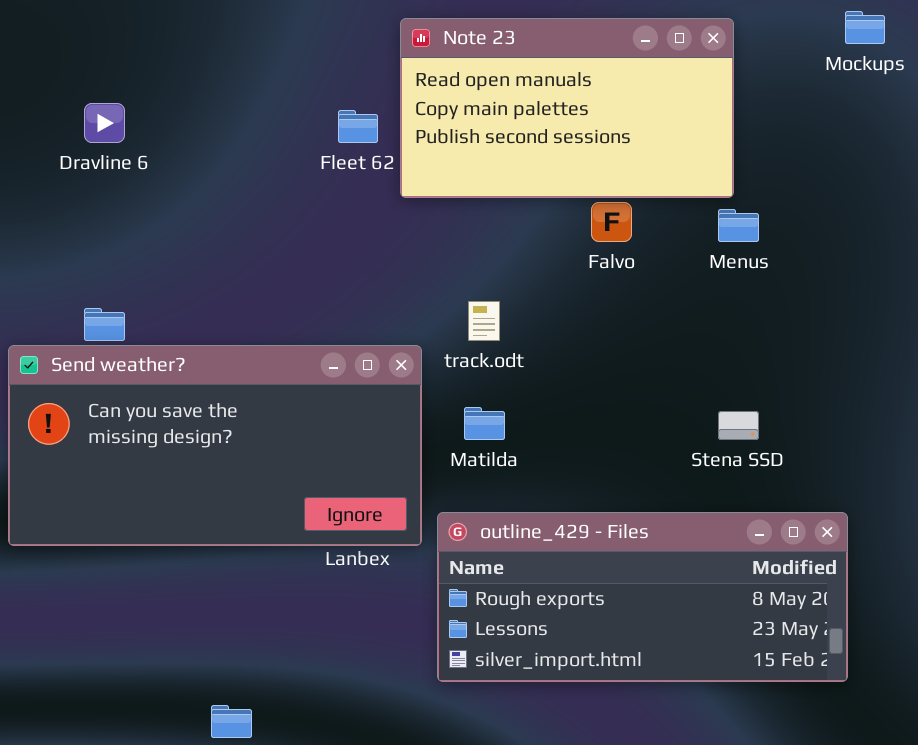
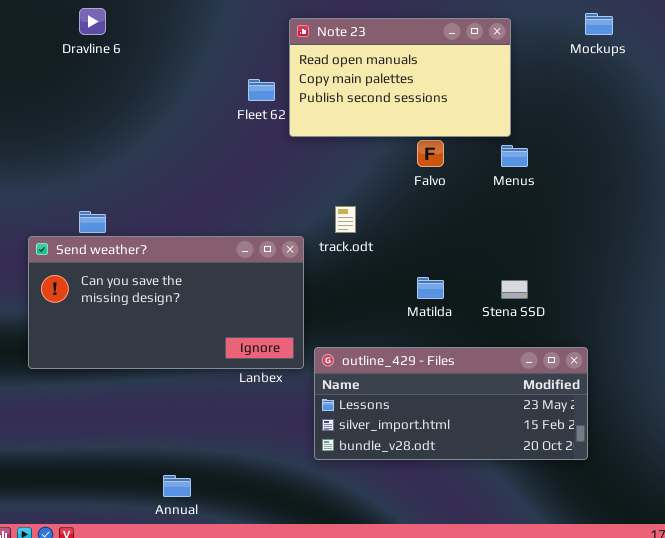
Dravline 6: [84,103,125,143] -> [79,8,106,35], moved
Matilda: [464,407,505,440] -> [417,277,444,299], moved
outline_429 - Files: [437,512,848,682] -> [314,347,588,460], scrolled down 1 row

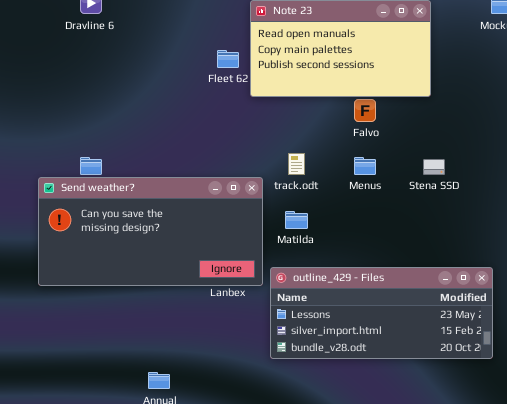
Menus: [501,145,528,167] -> [354,157,376,175], moved
Matilda: [417,277,444,299] -> [285,211,308,229], moved
Stena SSD: [501,280,528,299] -> [423,159,445,175], moved

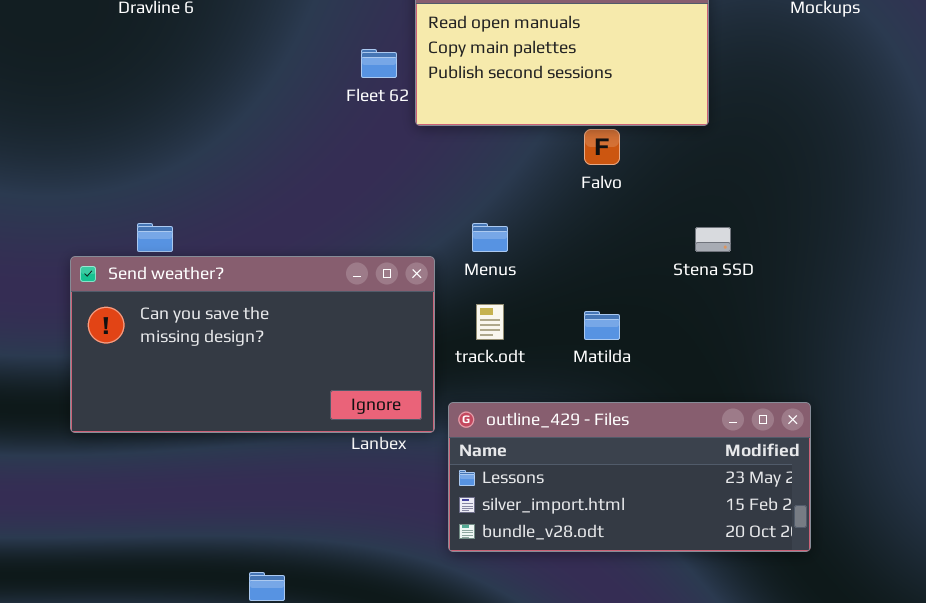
track.odt: [288,153,305,175] -> [476,304,504,340], moved
Menus: [354,157,376,175] -> [472,223,508,252], moved
Matilda: [285,211,308,229] -> [584,311,620,340], moved

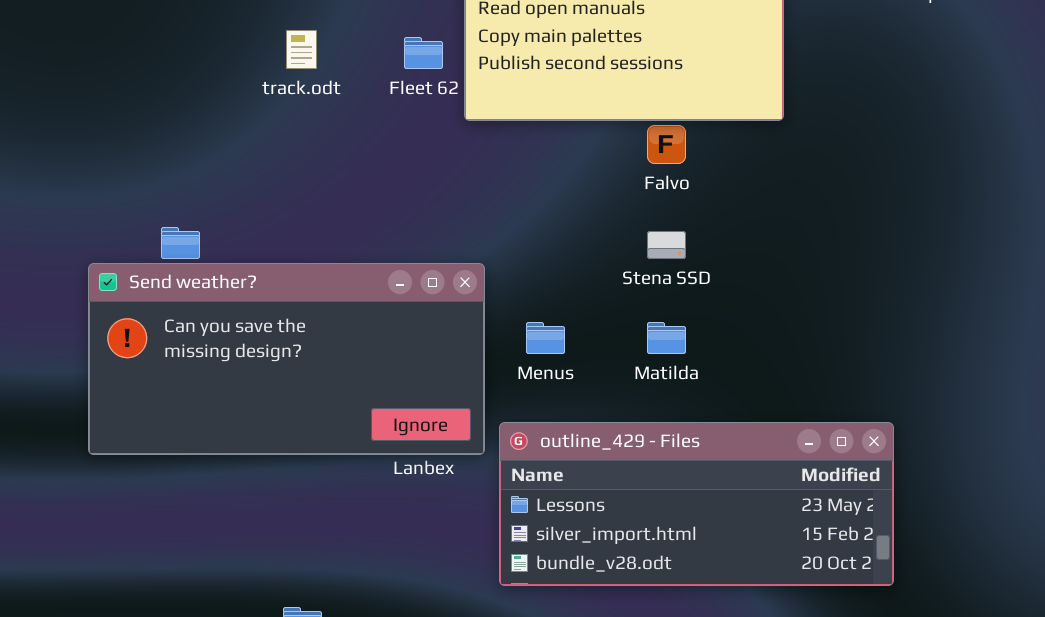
Menus: [472,223,508,252] -> [526,322,565,354], moved
Stena SSD: [695,227,731,252] -> [647,231,686,259], moved
track.odt: [476,304,504,340] -> [286,30,317,69], moved

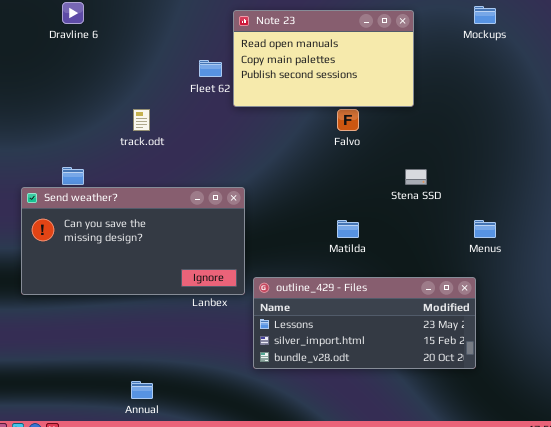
track.odt: [286,30,317,69] -> [133,109,150,131], moved
Stena SSD: [647,231,686,259] -> [405,169,427,185], moved
Menus: [526,322,565,354] -> [474,220,496,238], moved

